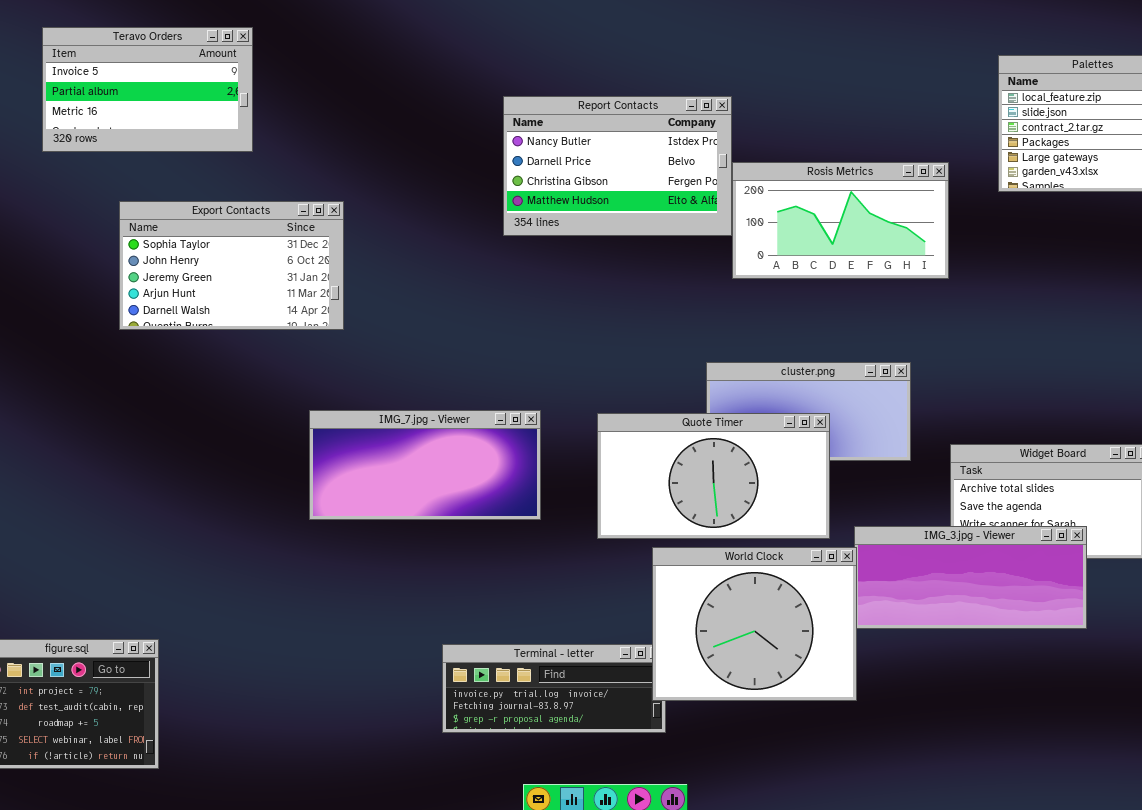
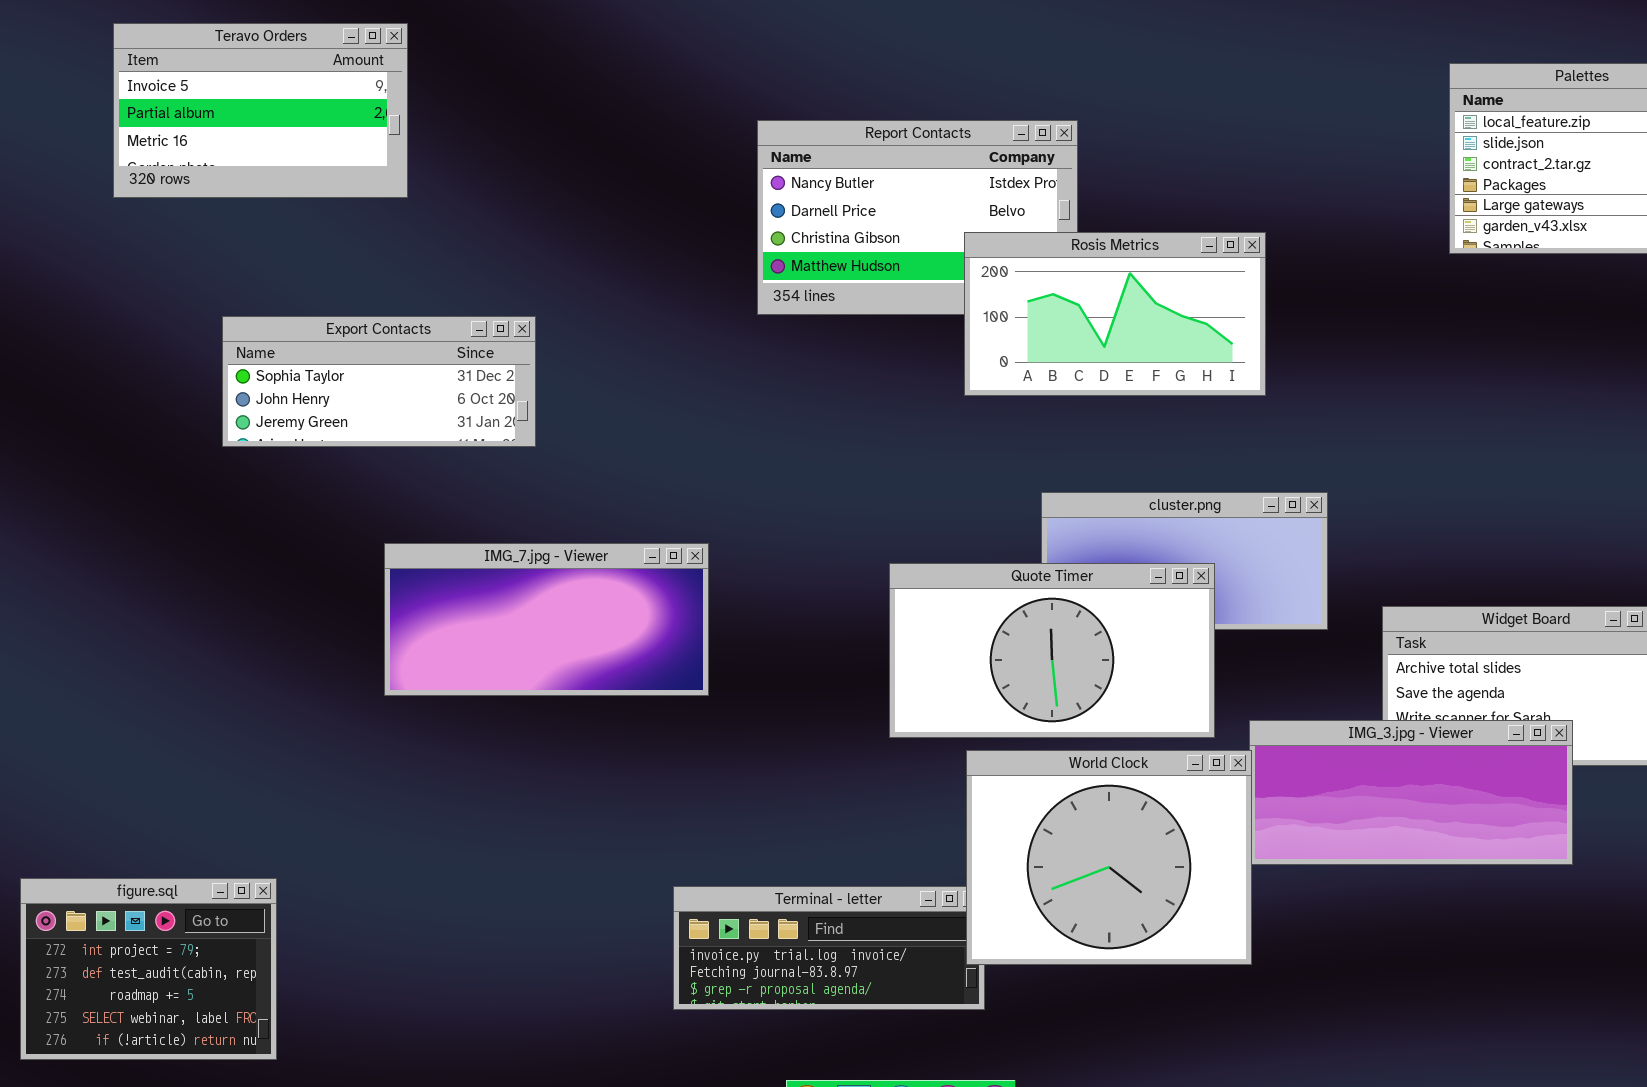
Rosis Metrics: [732,162,949,279] -> [964,232,1266,396], moved
Export Contacts: [119,201,344,330] -> [222,316,536,447], resized
IMG_7.jpg - Viewer: [309,410,541,520] -> [384,543,709,696], moved

